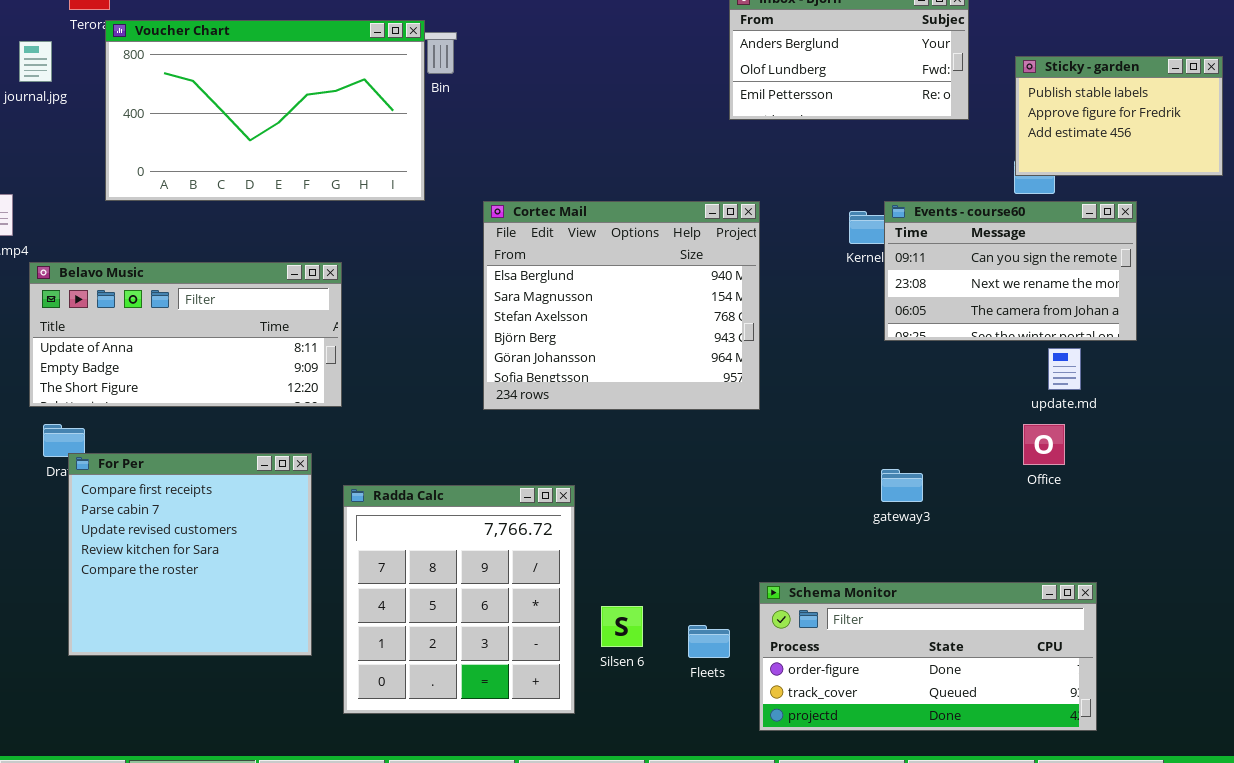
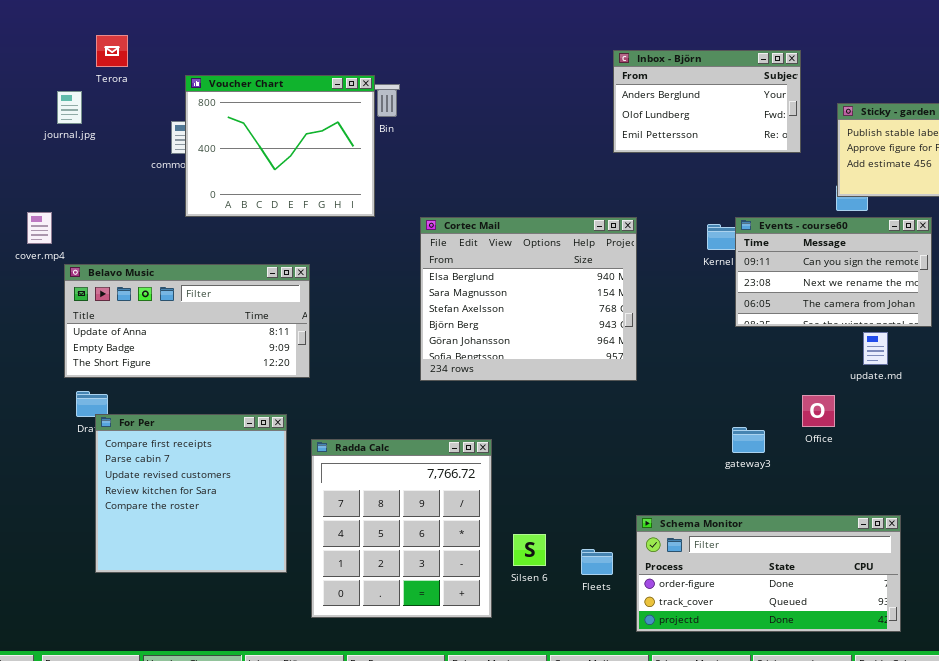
Voucher Chart: [105,20,425,201] -> [185,75,375,217], resized
Office: [1023,424,1065,465] -> [802,395,835,427], moved

